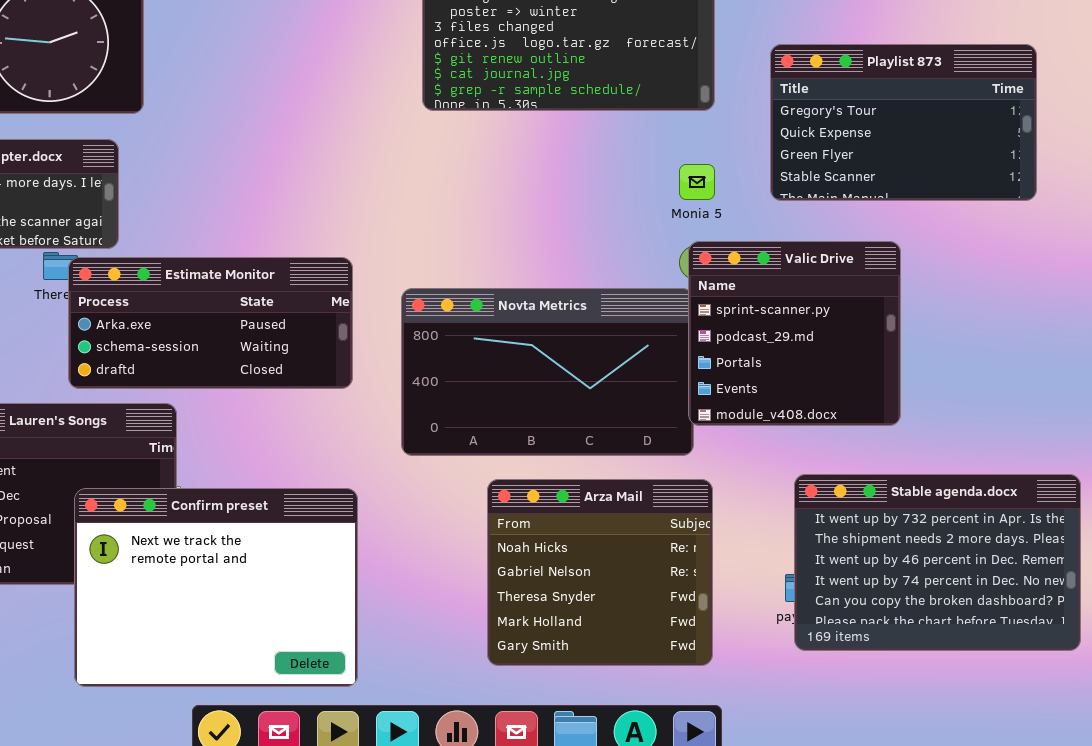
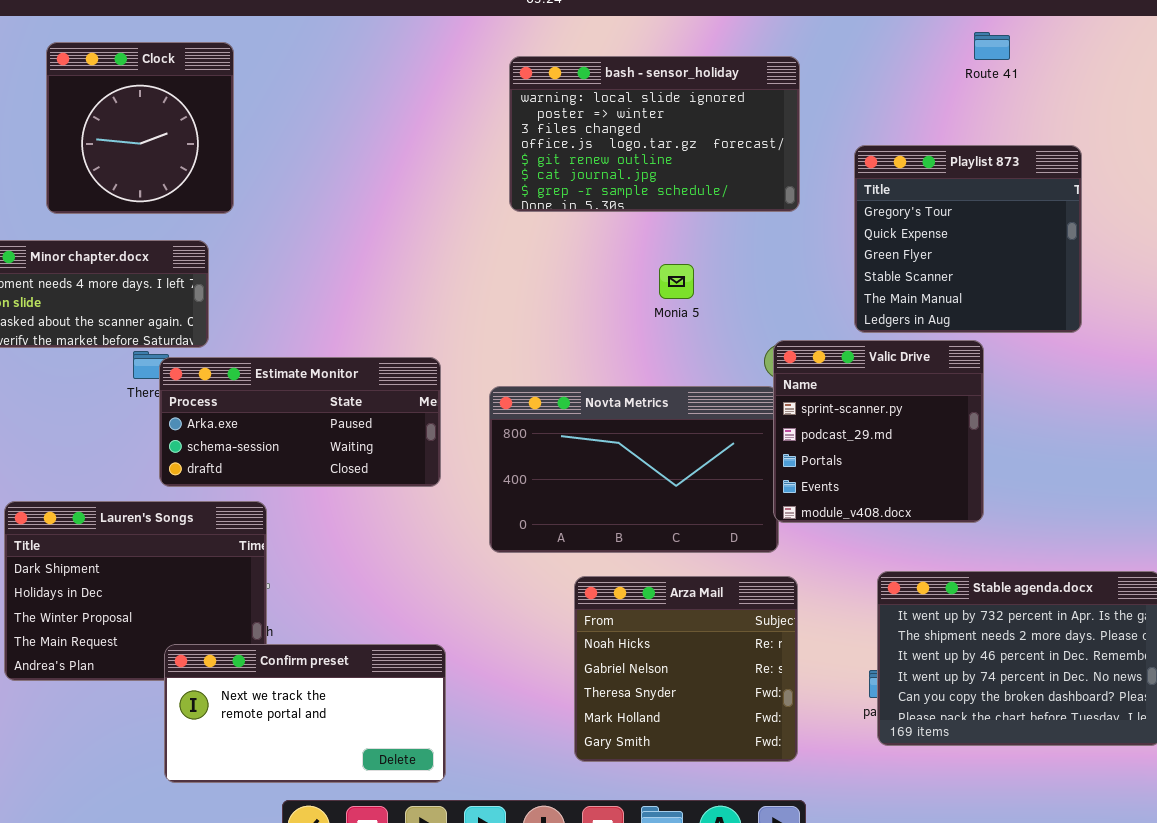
Playlist 873: [770,44,1037,201] -> [854,145,1082,333], resized
Monia 5: [679,164,715,200] -> [659,264,694,299], moved
Confirm preset: [74,488,358,687] -> [164,644,446,783], resized

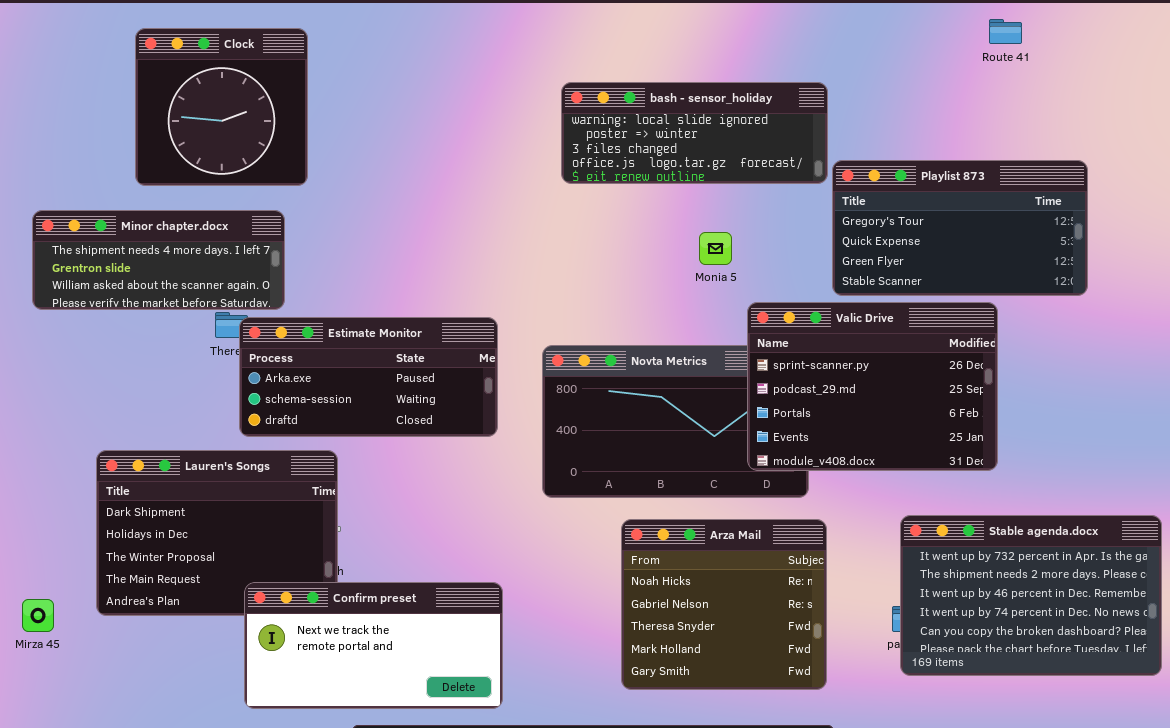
bash - sensor_holiday: [509,56,800,212] -> [561,82,828,184], resized
Playlist 873: [854,145,1082,333] -> [832,160,1088,296], resized
Valic Drive: [773,340,984,523] -> [747,302,998,471], resized

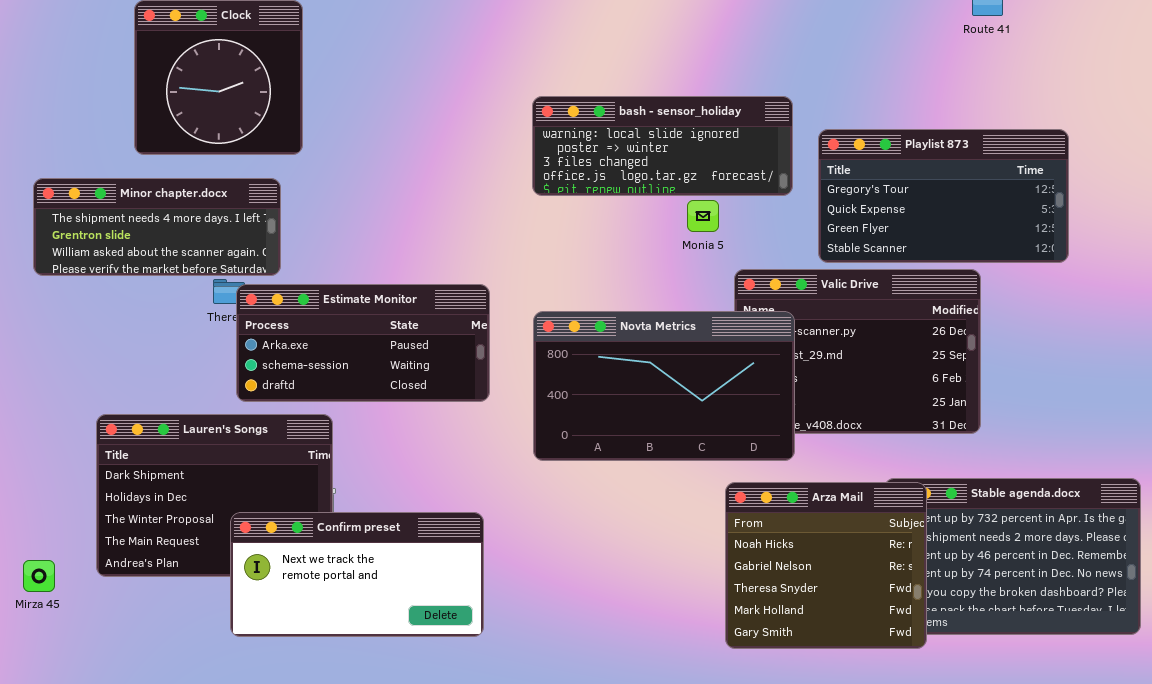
bash - sensor_holiday: [561,82,828,184] -> [532,96,793,196], moved
Novta Metrics: [542,345,809,498] -> [533,311,795,461], raised
Arza Mail: [621,519,827,690] -> [725,482,927,649], moved
Confirm preset: [244,582,503,709] -> [230,512,484,637], moved

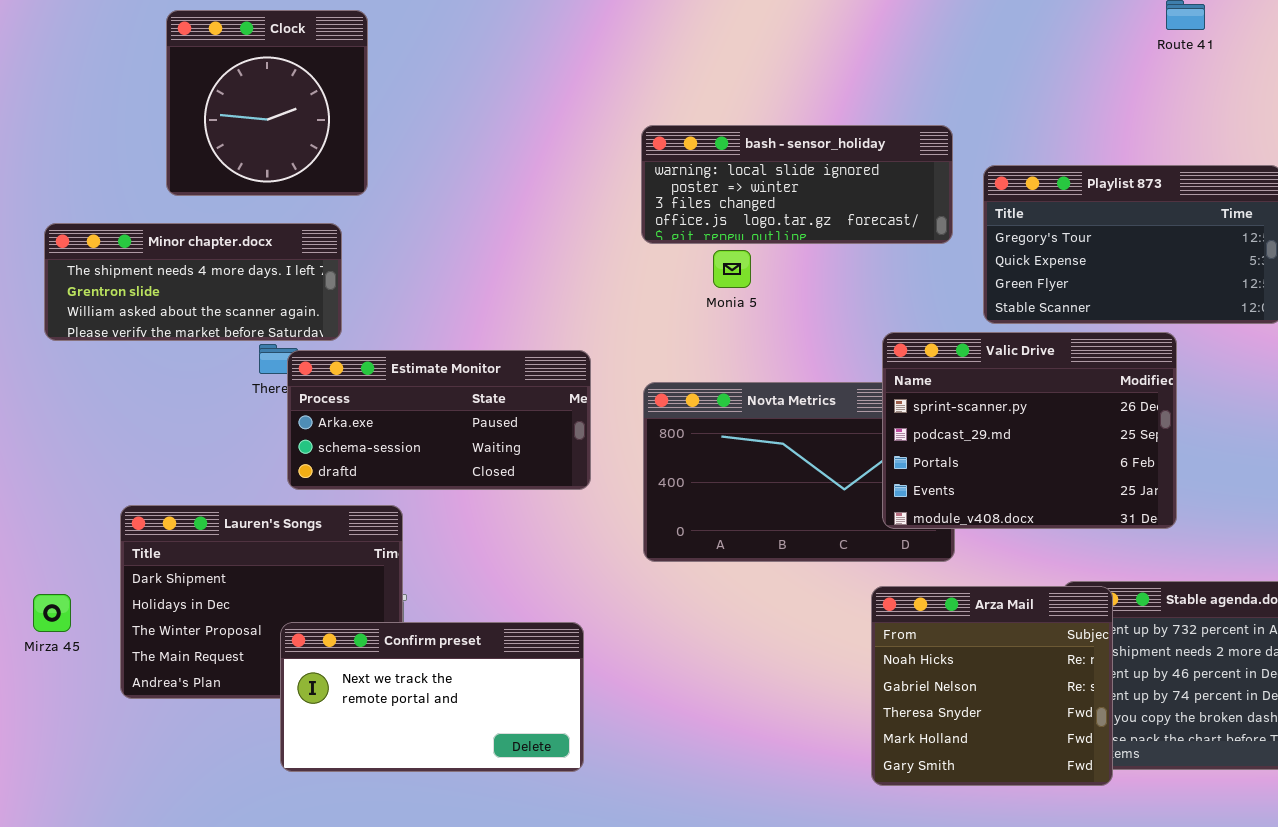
Monia 5: [687,200,719,232] -> [713,250,751,288], moved
Valic Drive: [734,269,981,434] -> [882,332,1177,529], raised
Mirza 45: [23,560,55,592] -> [33,594,71,632], moved

